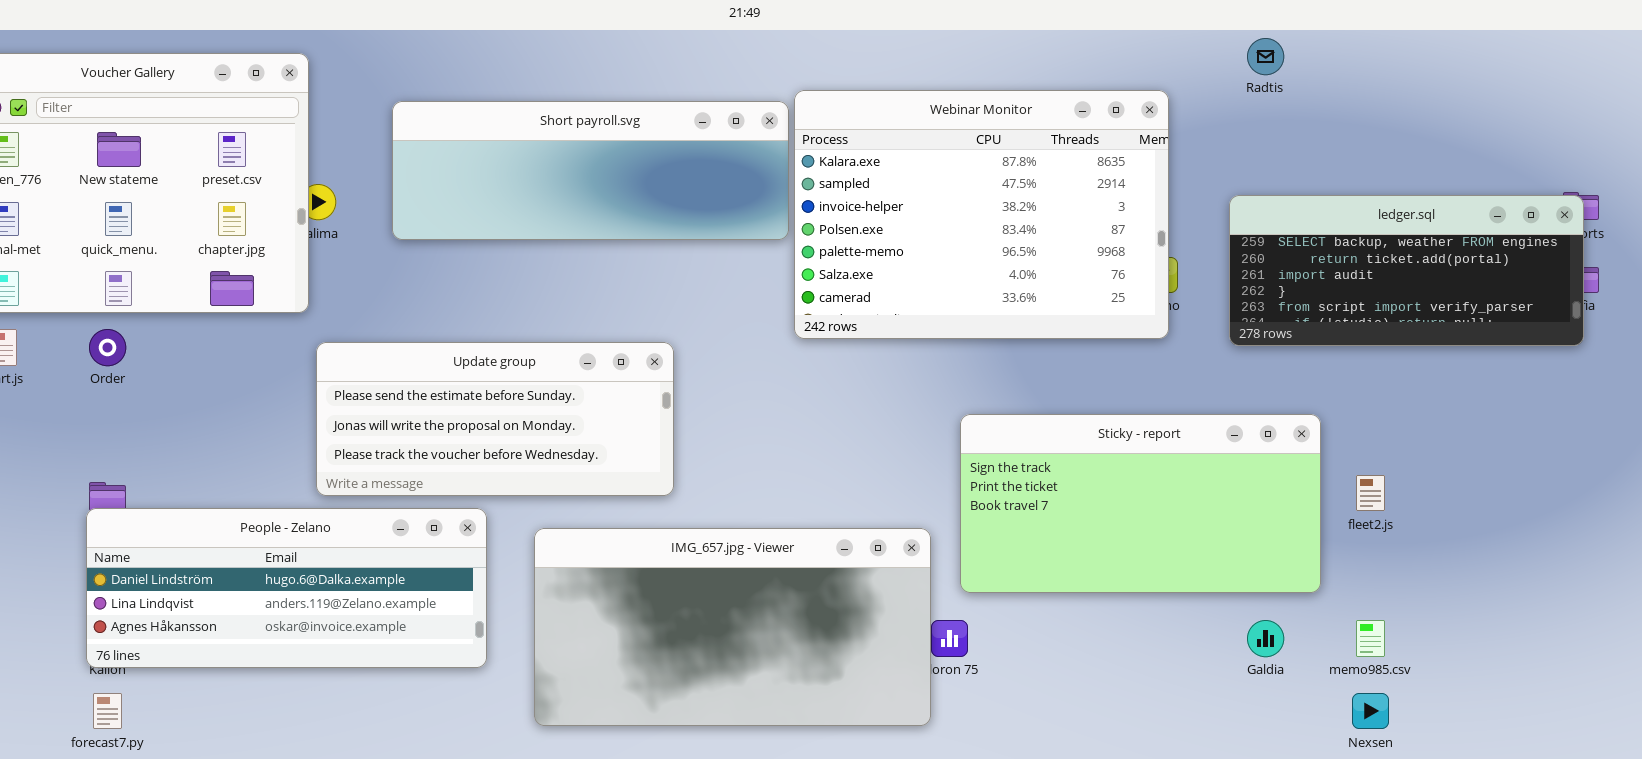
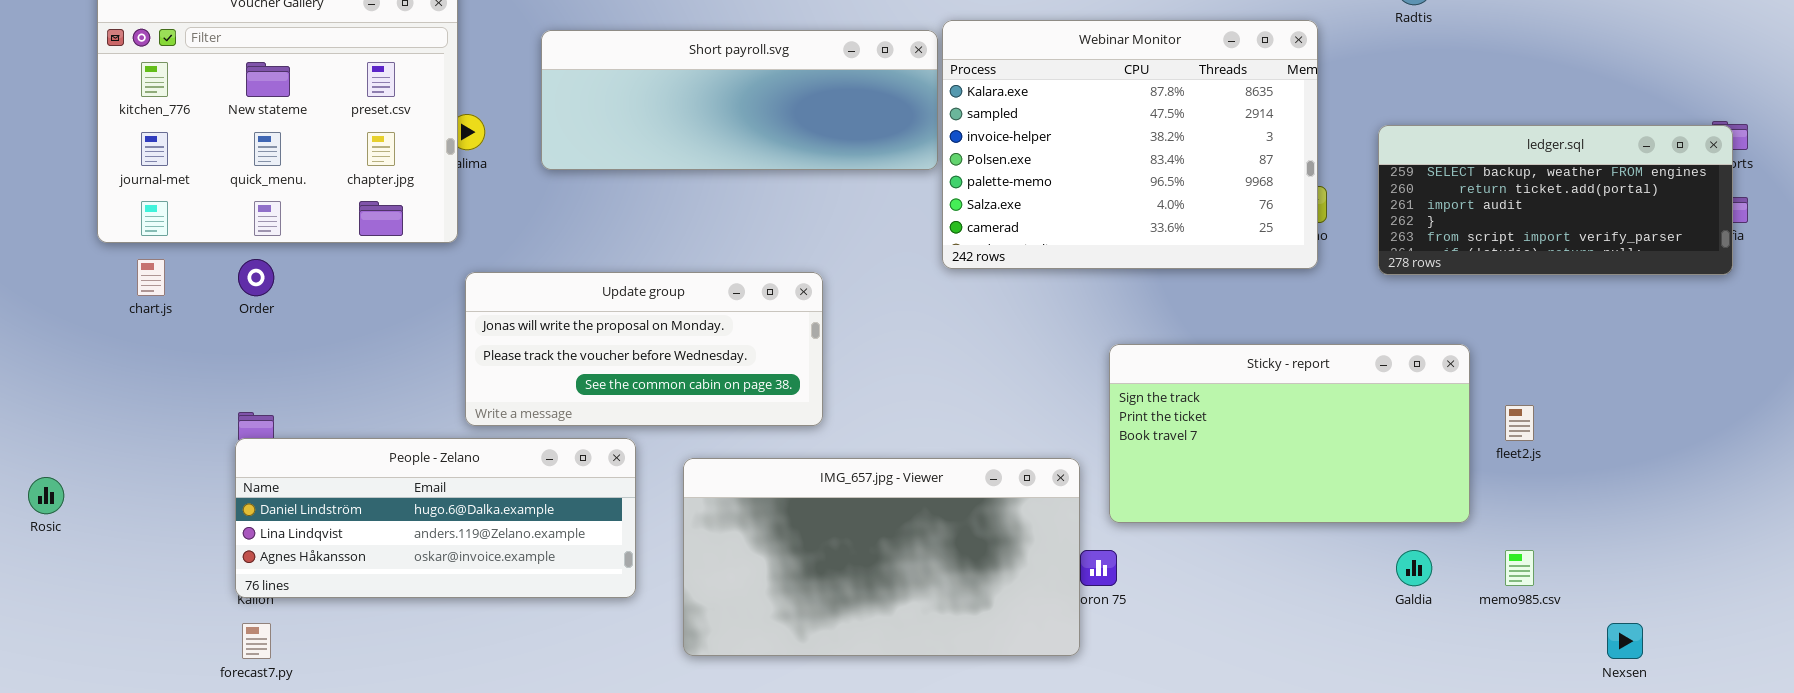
Update group: [316,342,674,496] -> [465,272,823,426], scrolled down 1 row
Nexsen: [1352,693,1389,729] -> [1607,623,1643,659], moved

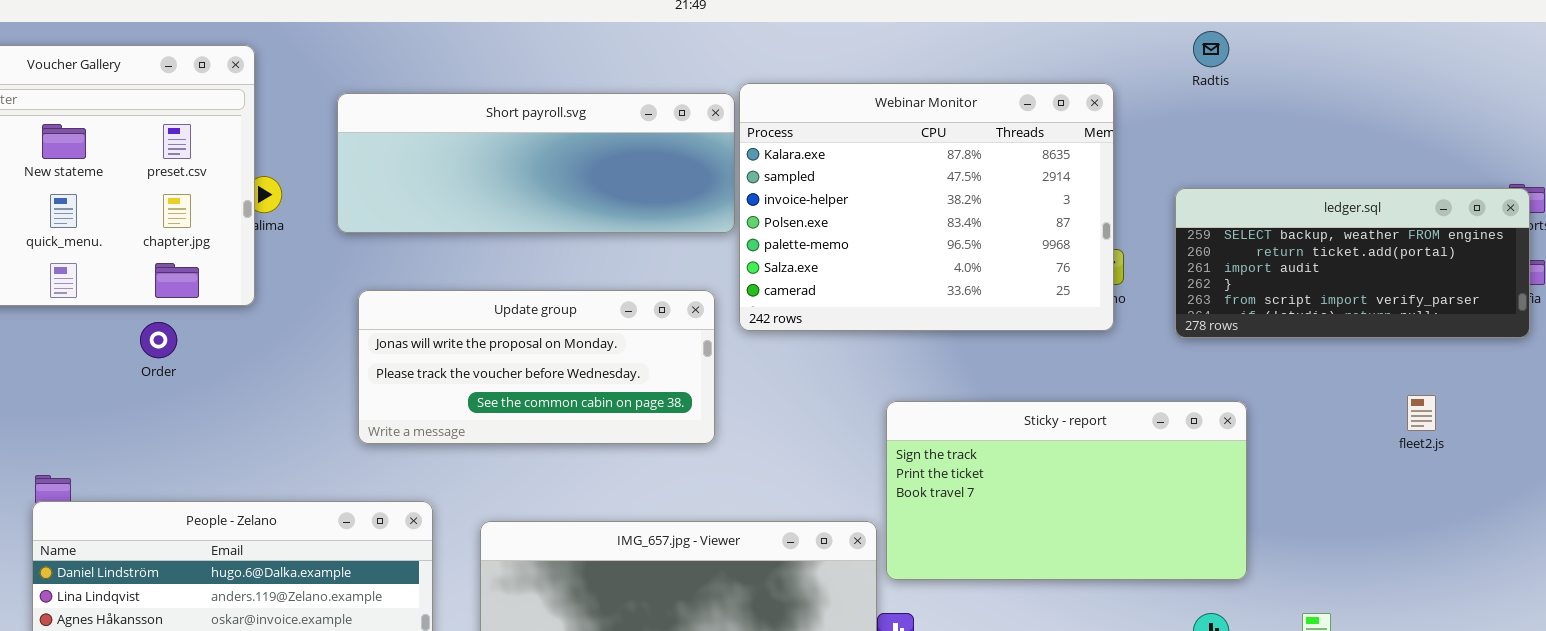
Order: [238,259,274,296] -> [140,322,177,358], moved
Update group: [465,272,823,426] -> [358,290,715,444], moved
Sticky - report: [1109,344,1470,523] -> [886,401,1247,580], moved
fleet2.js: [1505,405,1534,441] -> [1407,395,1436,431], moved

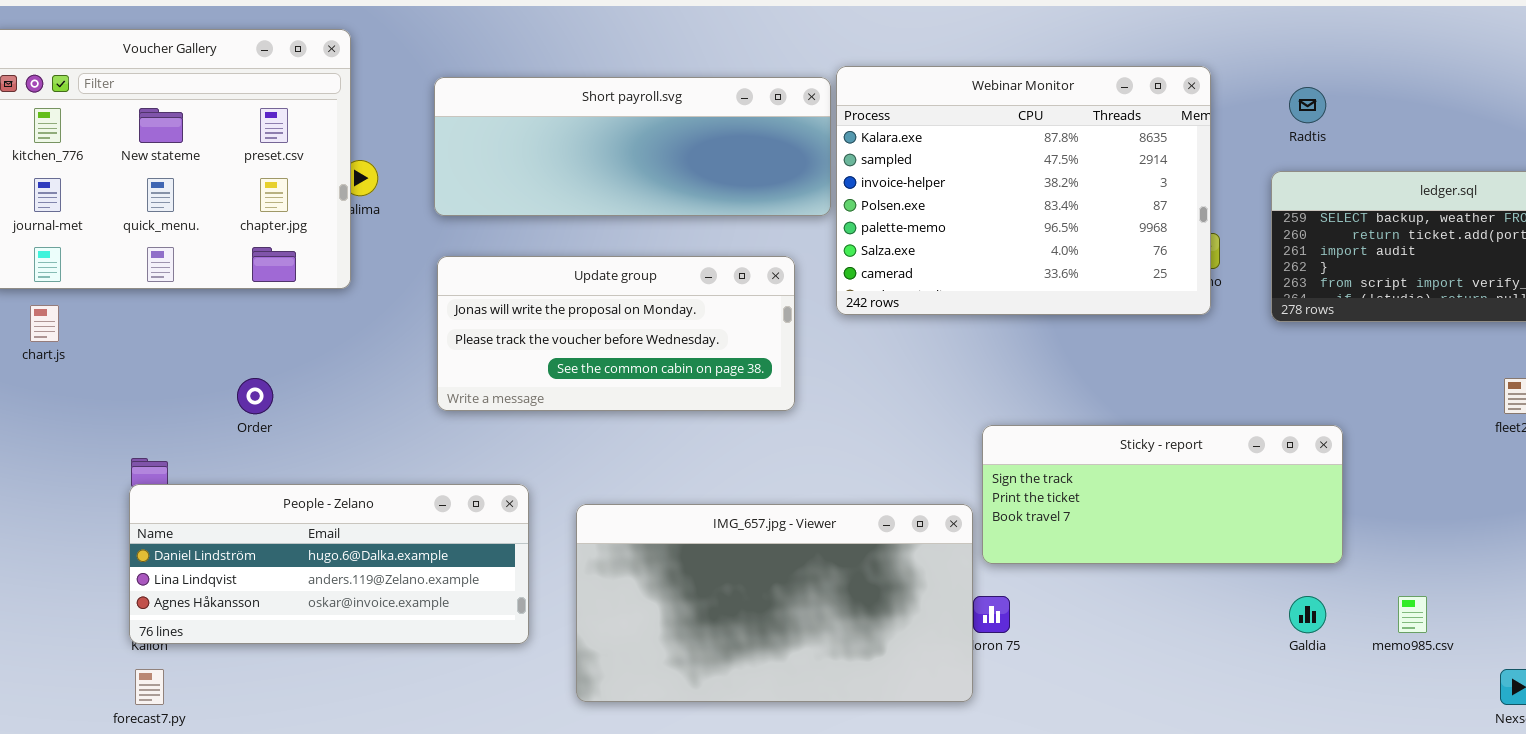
Radtis: [1193,31,1229,67] -> [1289,87,1326,123], moved
Update group: [358,290,715,444] -> [437,256,795,411], moved
Order: [140,322,177,358] -> [237,378,273,414], moved
Sticky - report: [886,401,1247,580] -> [982,425,1343,564], resized

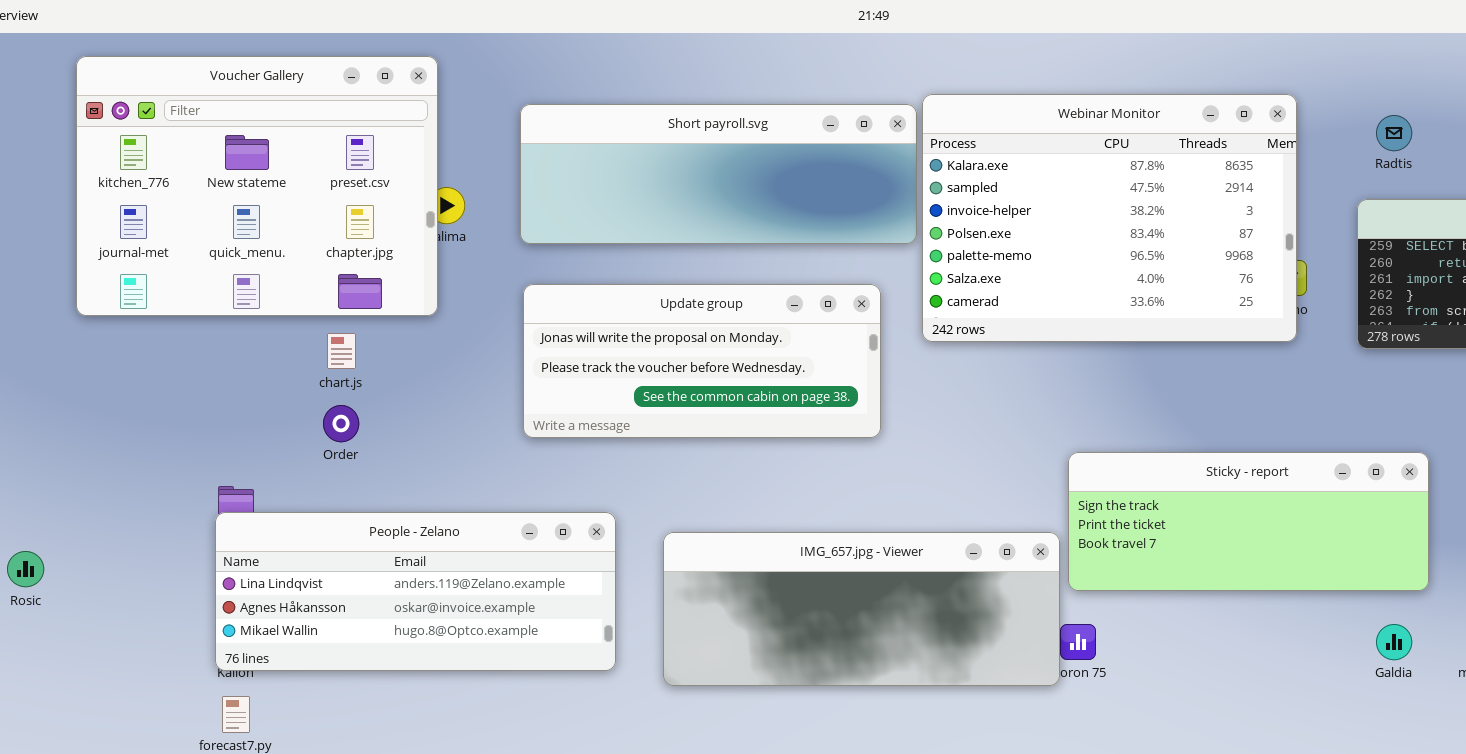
chart.js: [30,305,59,342] -> [327,333,356,369], moved
People - Zelano: [129,484,529,644] -> [215,512,616,671], scrolled down 1 row
IMG_657.jpg - Viewer: [576,504,973,702] -> [663,532,1060,686], resized

